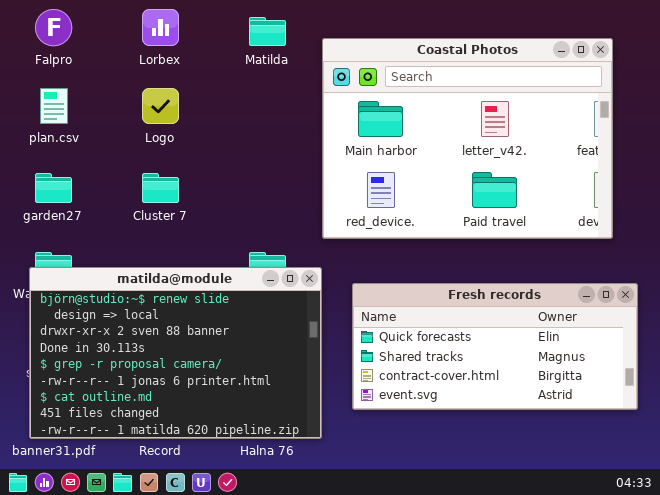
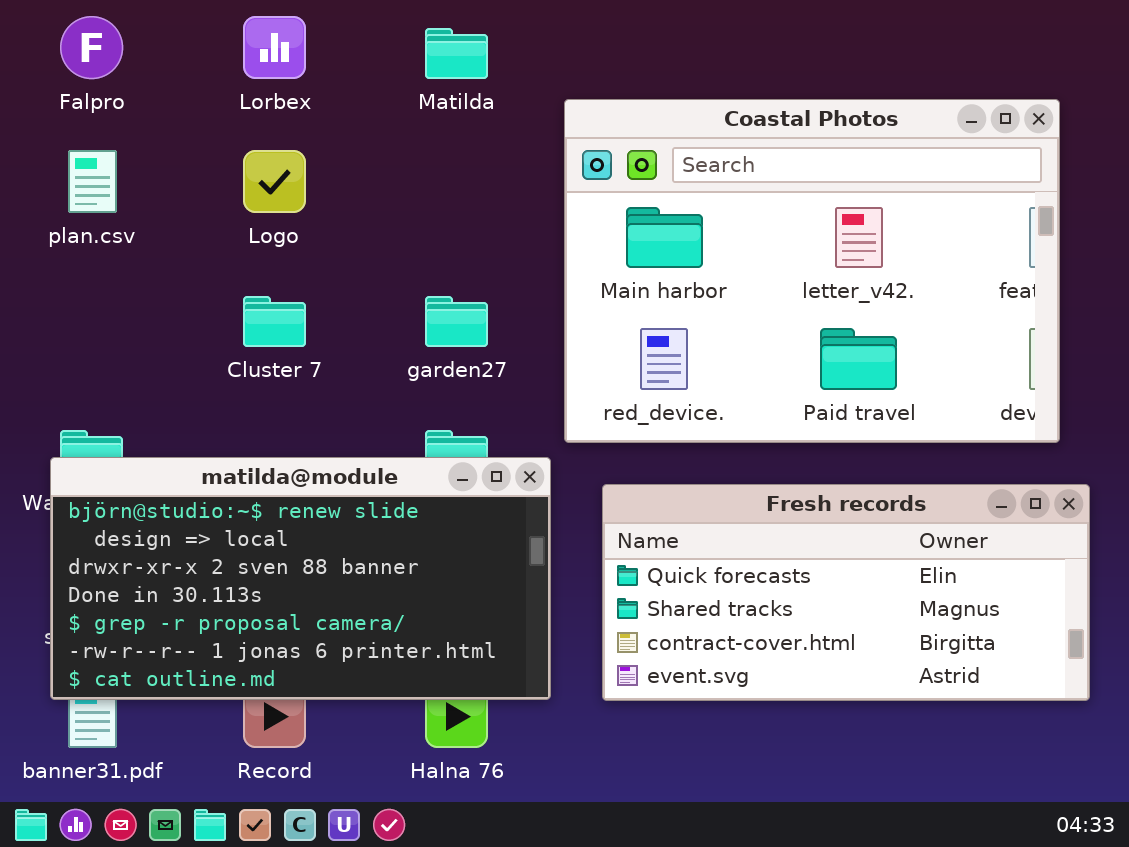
Coastal Photos: [322,38,613,239] -> [564,99,1060,443], moved
garden27: [35,173,72,203] -> [425,296,488,347], moved
matilda@module: [29,267,322,439] -> [50,457,551,700], resized

